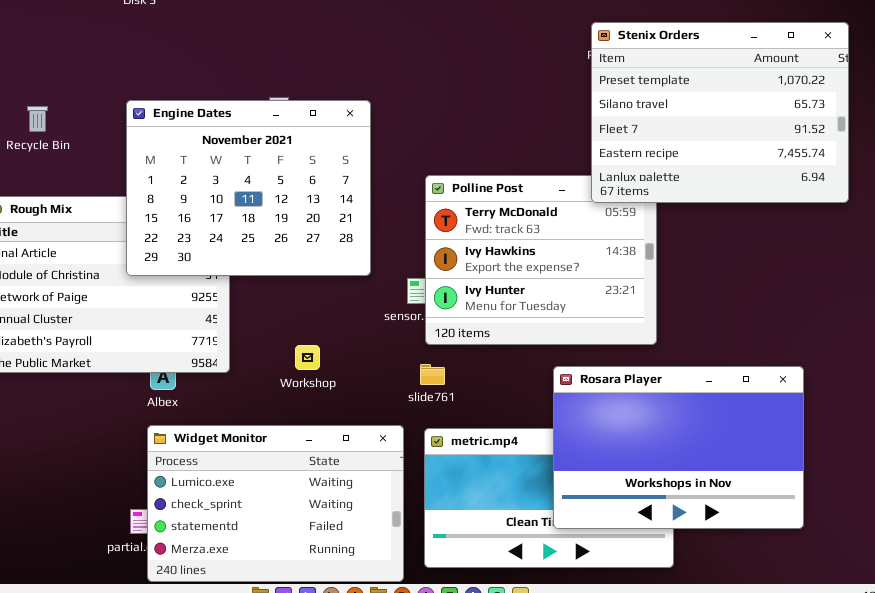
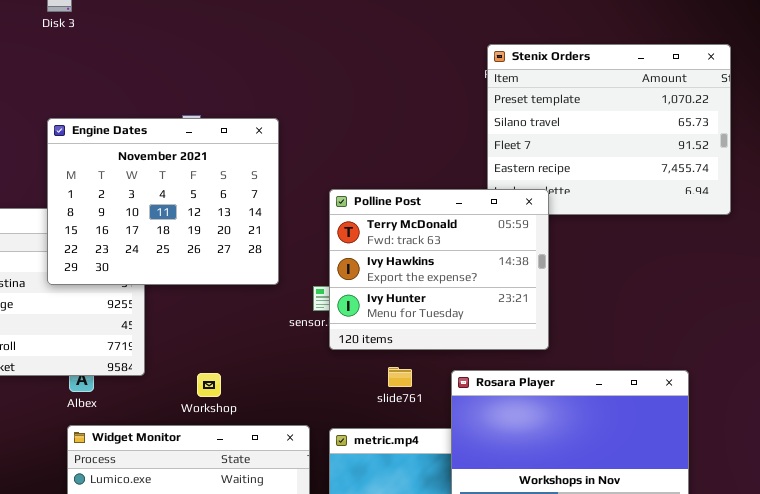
Polline Post: [425,175,657,345] -> [329,189,549,350], raised
Workshop: [295,345,320,370] -> [197,373,221,397], moved
slide761: [420,364,445,385] -> [388,367,412,387], moved

